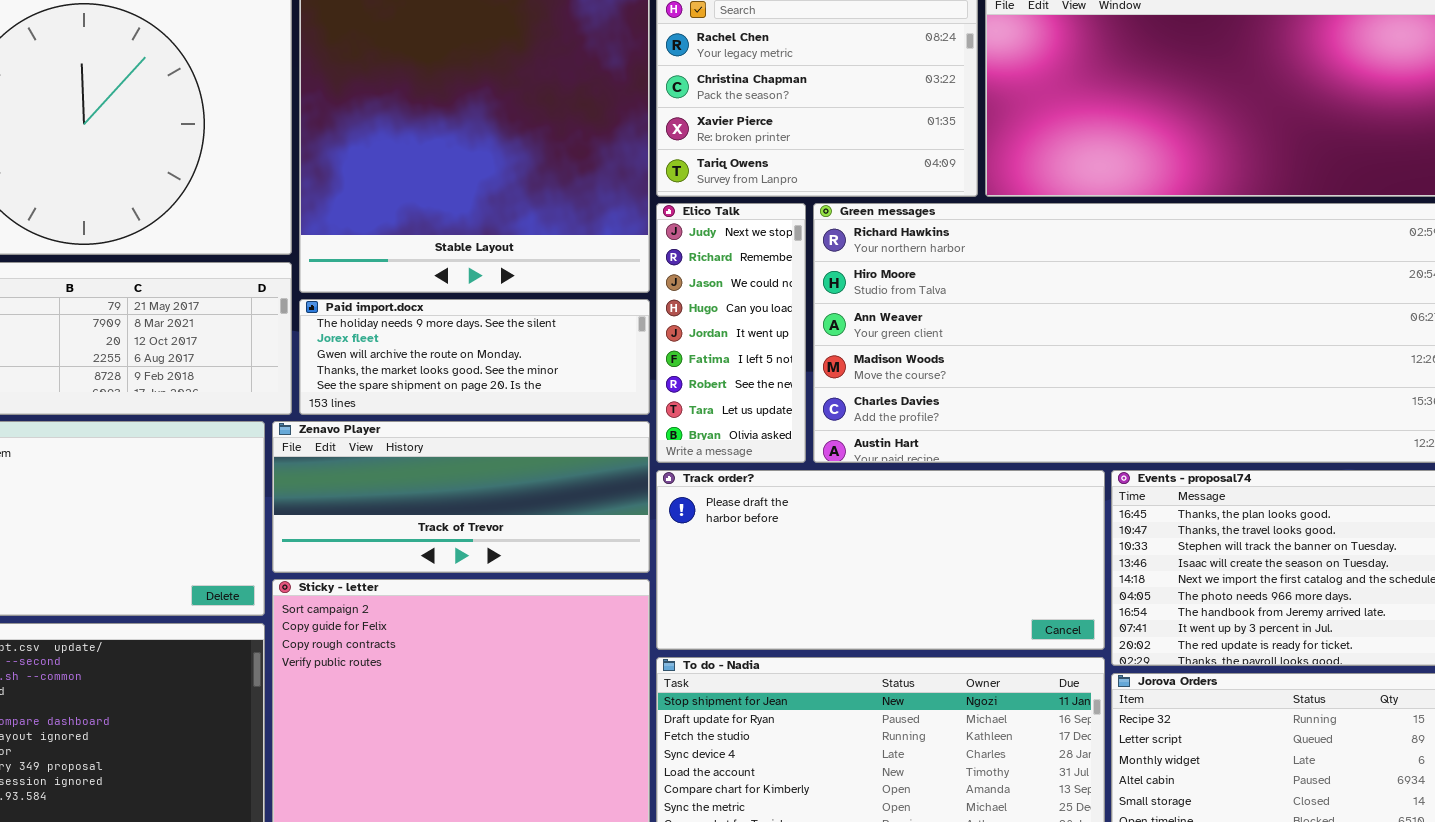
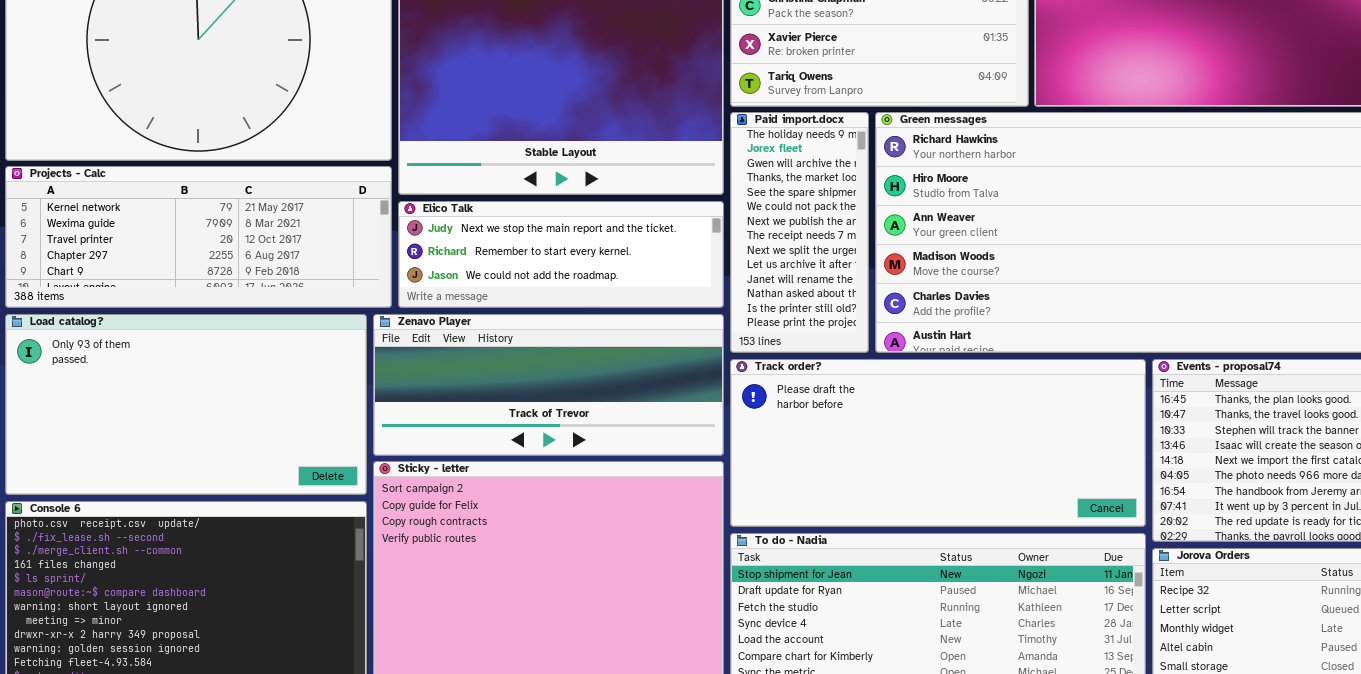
Elico Talk: [656,203,806,463] -> [398,201,724,308], moved, resized
Paid import.docx: [299,299,650,415] -> [730,112,869,353], moved, resized

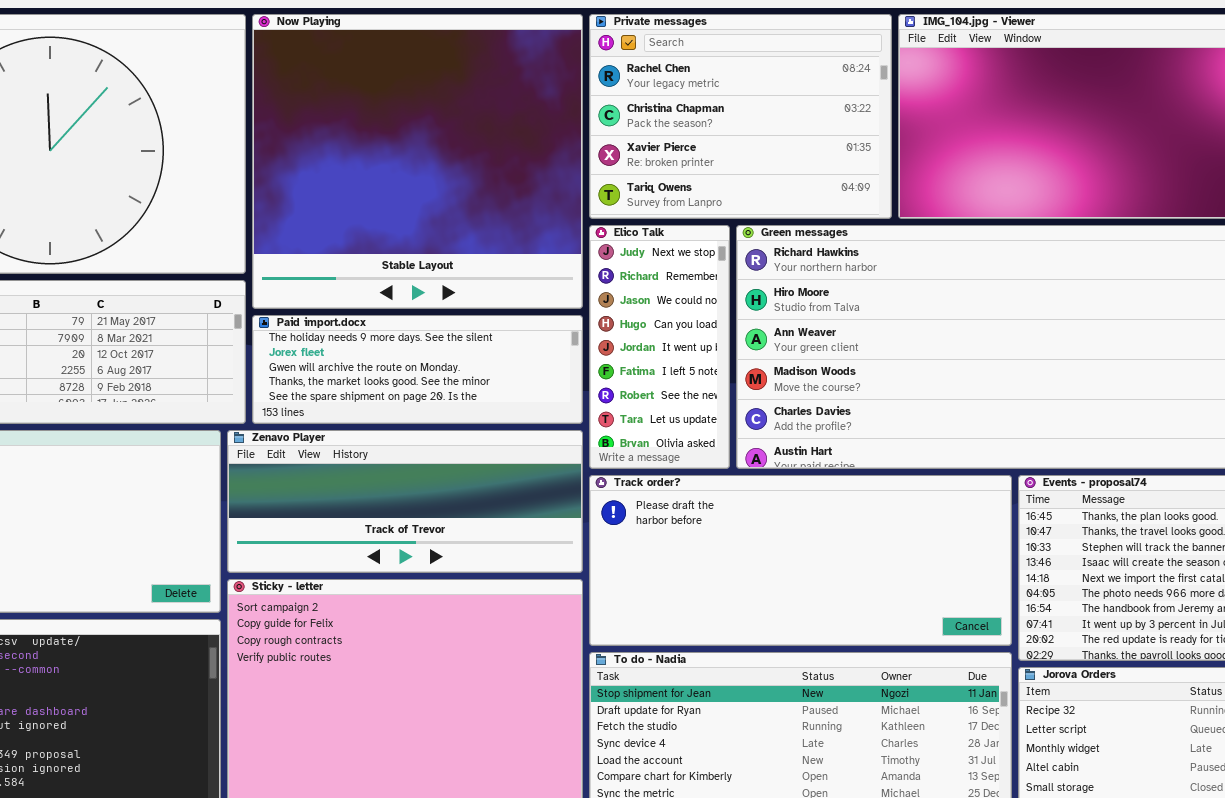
Paid import.docx: [730,112,869,353] -> [252,315,583,424], moved, resized
Elico Talk: [398,201,724,308] -> [589,225,730,469], moved, resized

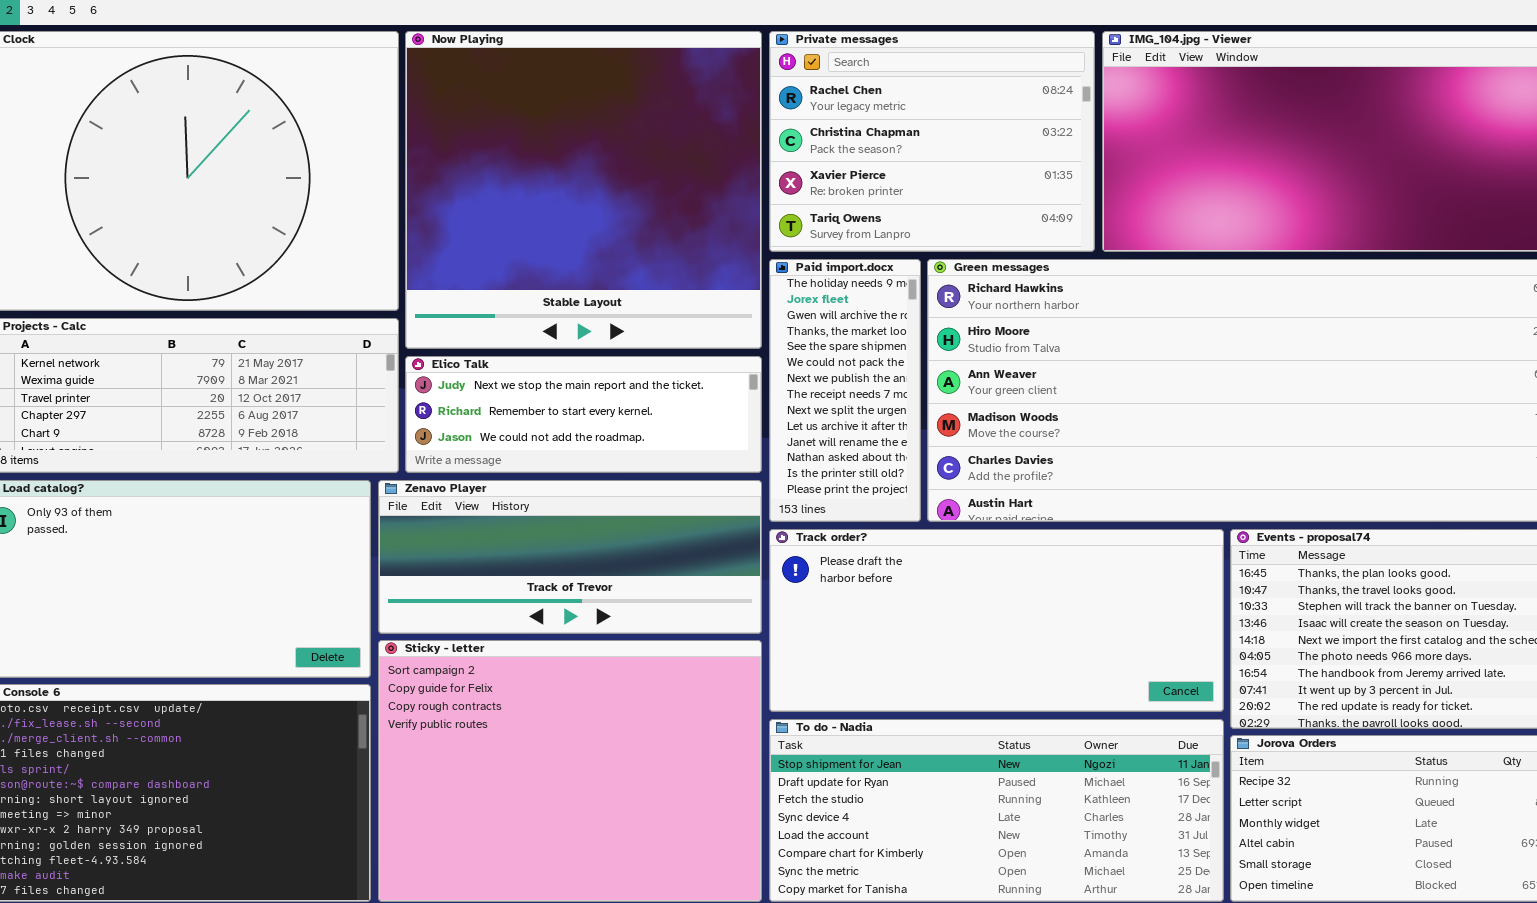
Elico Talk: [589,225,730,469] -> [405,356,762,473], moved, resized
Paid import.docx: [252,315,583,424] -> [769,259,921,522], moved, resized

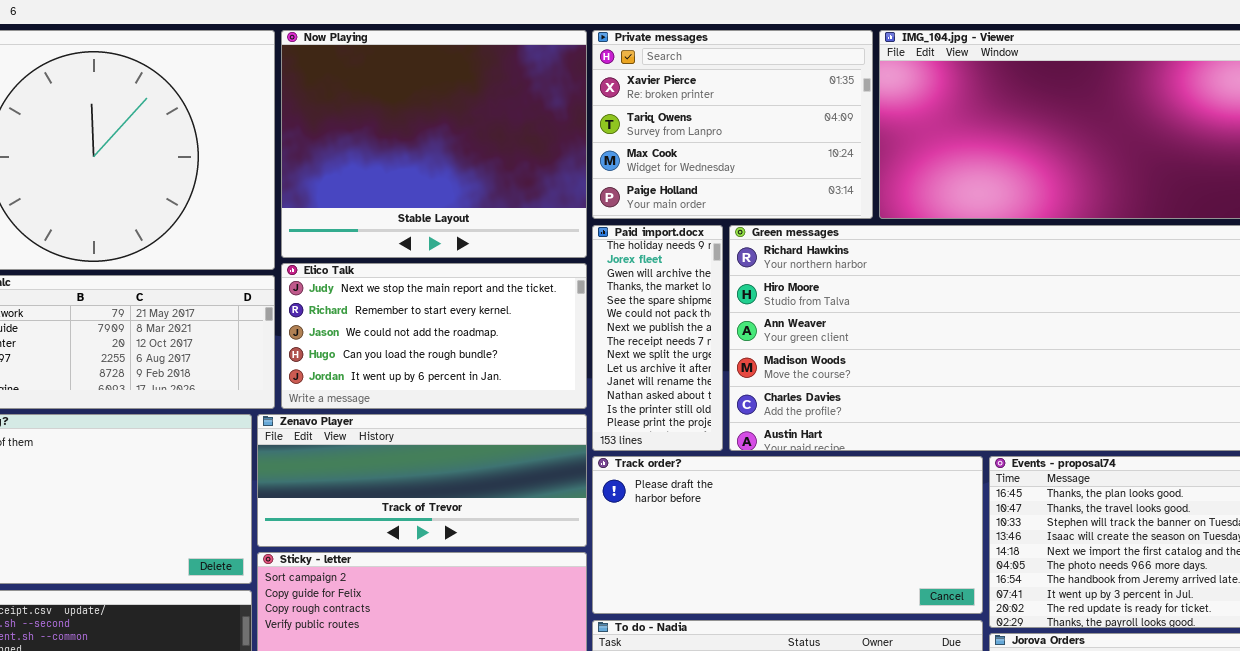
Now Playing: [405,31,762,349] -> [281,30,587,258], resized
Private messages: [769,31,1095,252] -> [592,30,873,219], scrolled down 2 rows
Elico Talk: [405,356,762,473] -> [281,263,587,409], resized

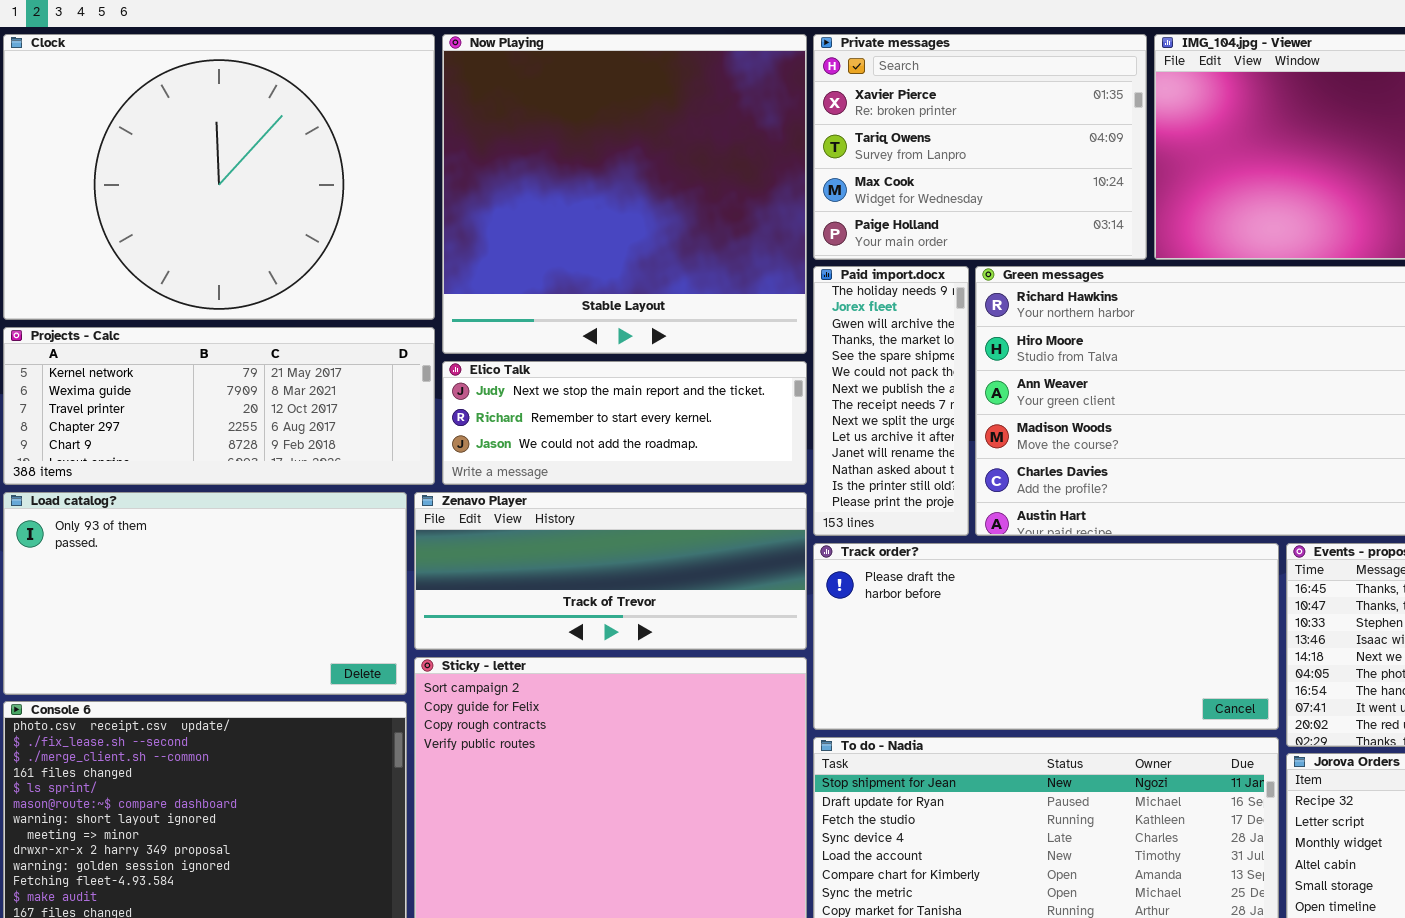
Now Playing: [281,30,587,258] -> [442,34,807,354], resized
Elico Talk: [281,263,587,409] -> [442,361,807,485], resized

